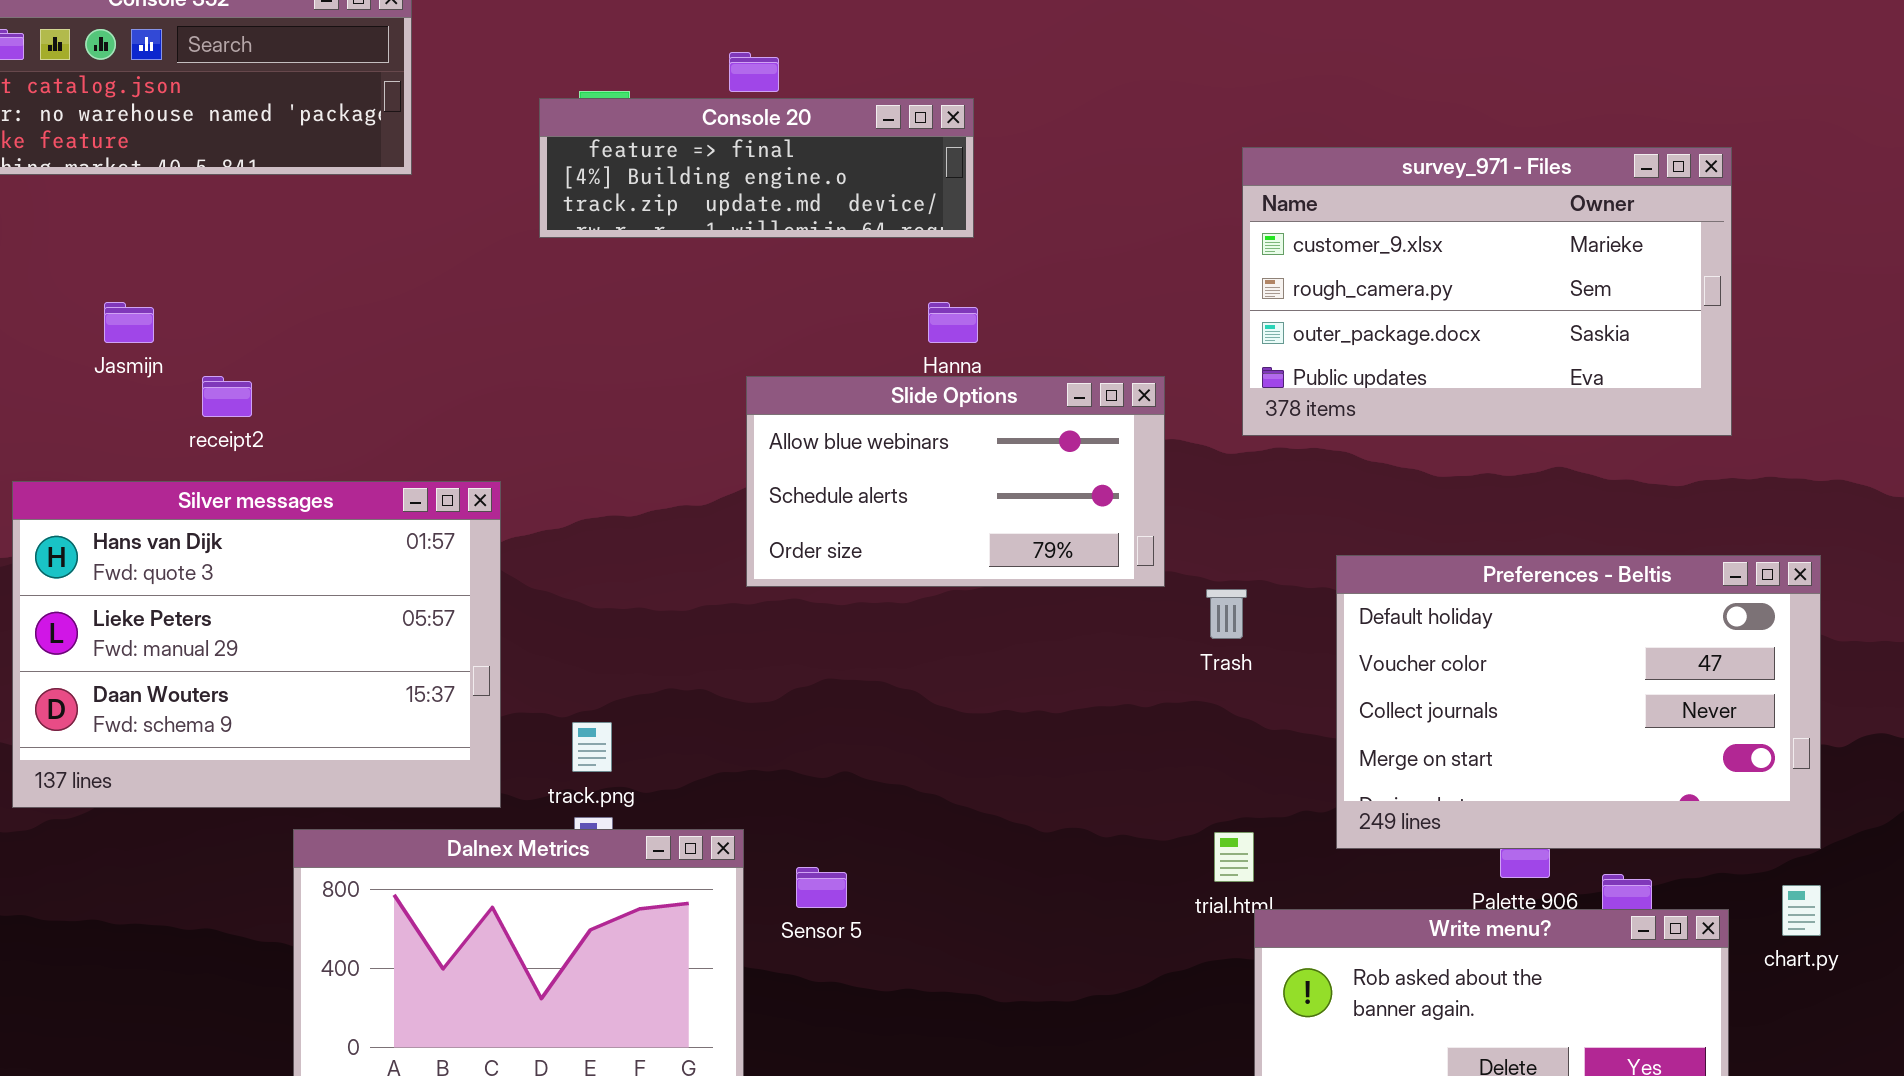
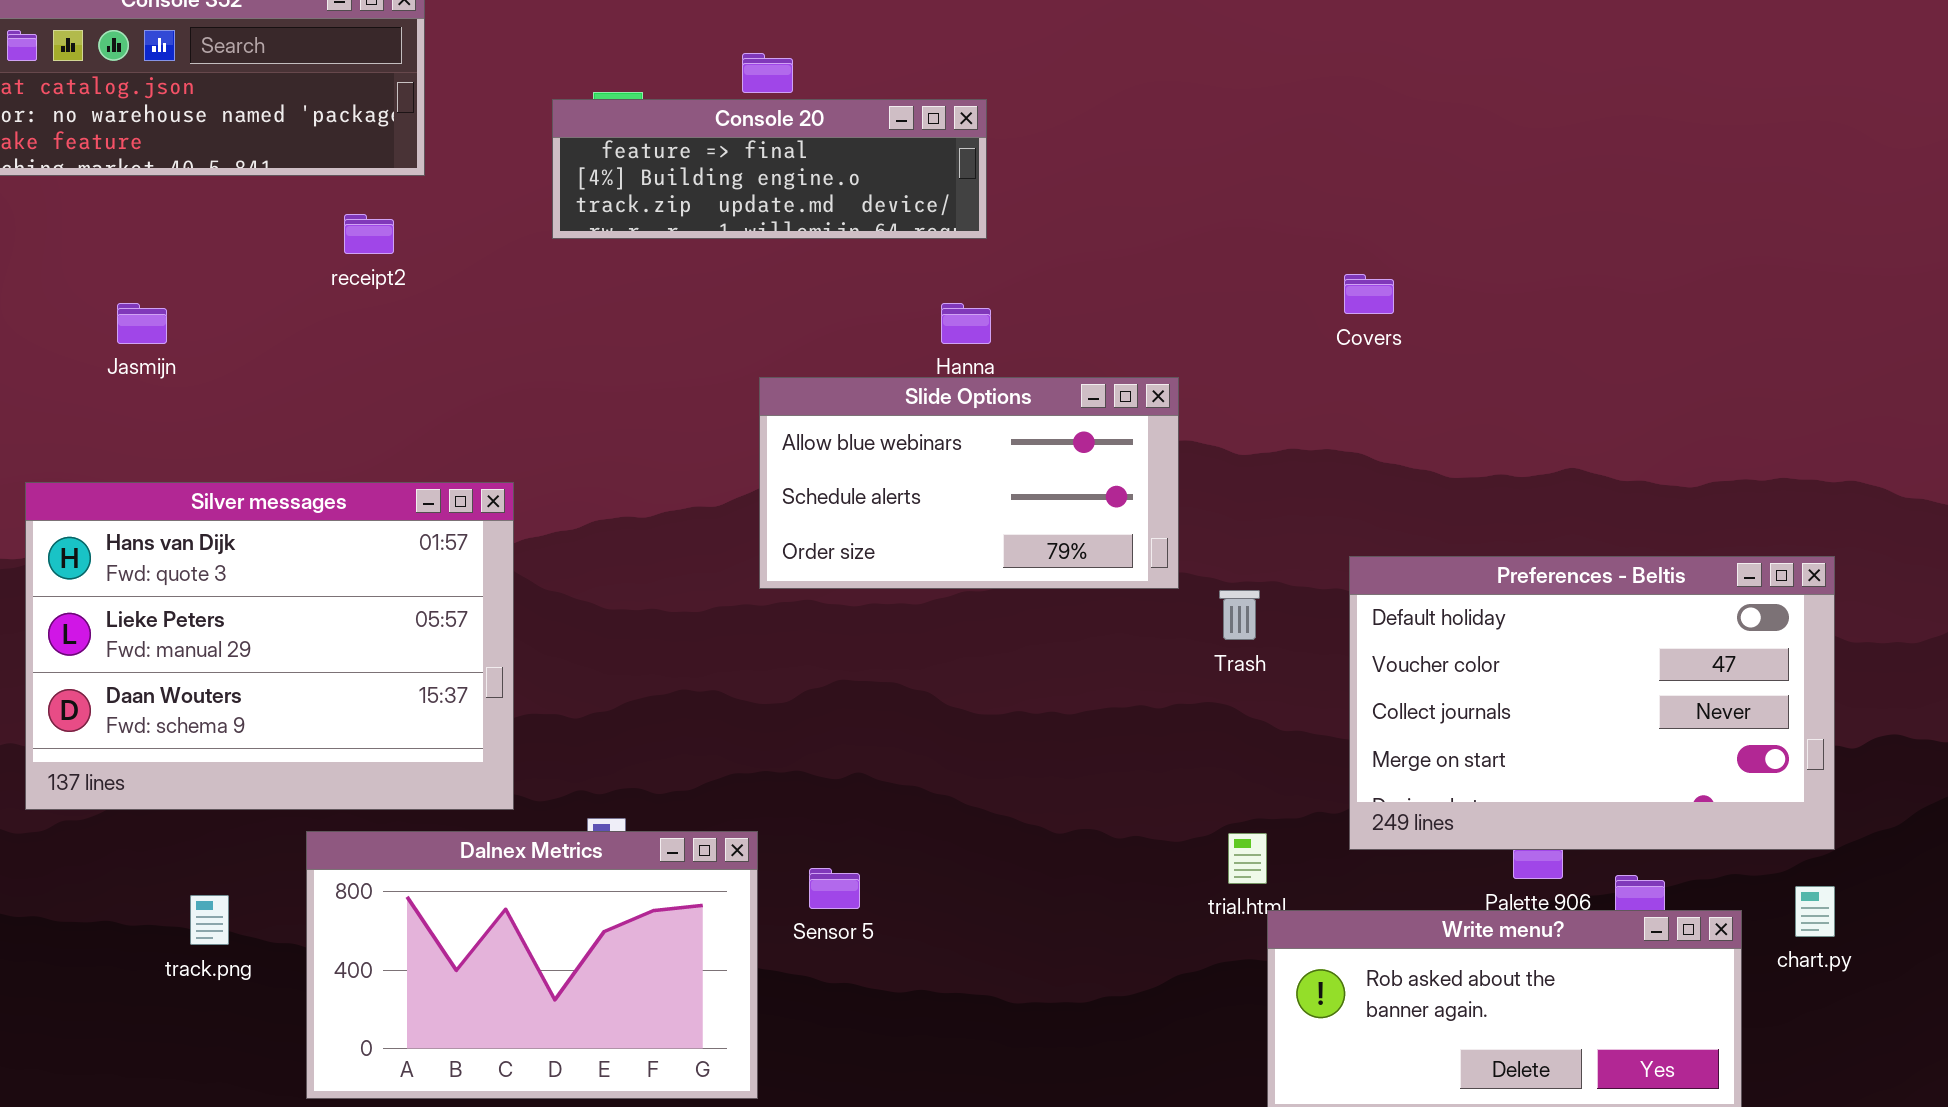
survey_971 - Files: [1242,147,1732,436] -> none, closed
receipt2: [202,376,252,417] -> [344,214,394,254], moved
track.png: [572,722,612,772] -> [190,895,229,945], moved

